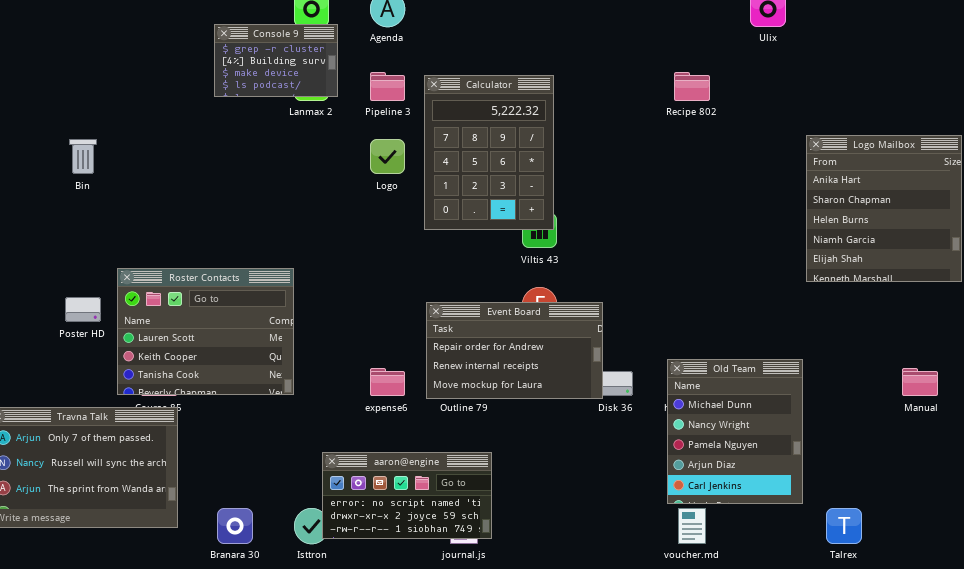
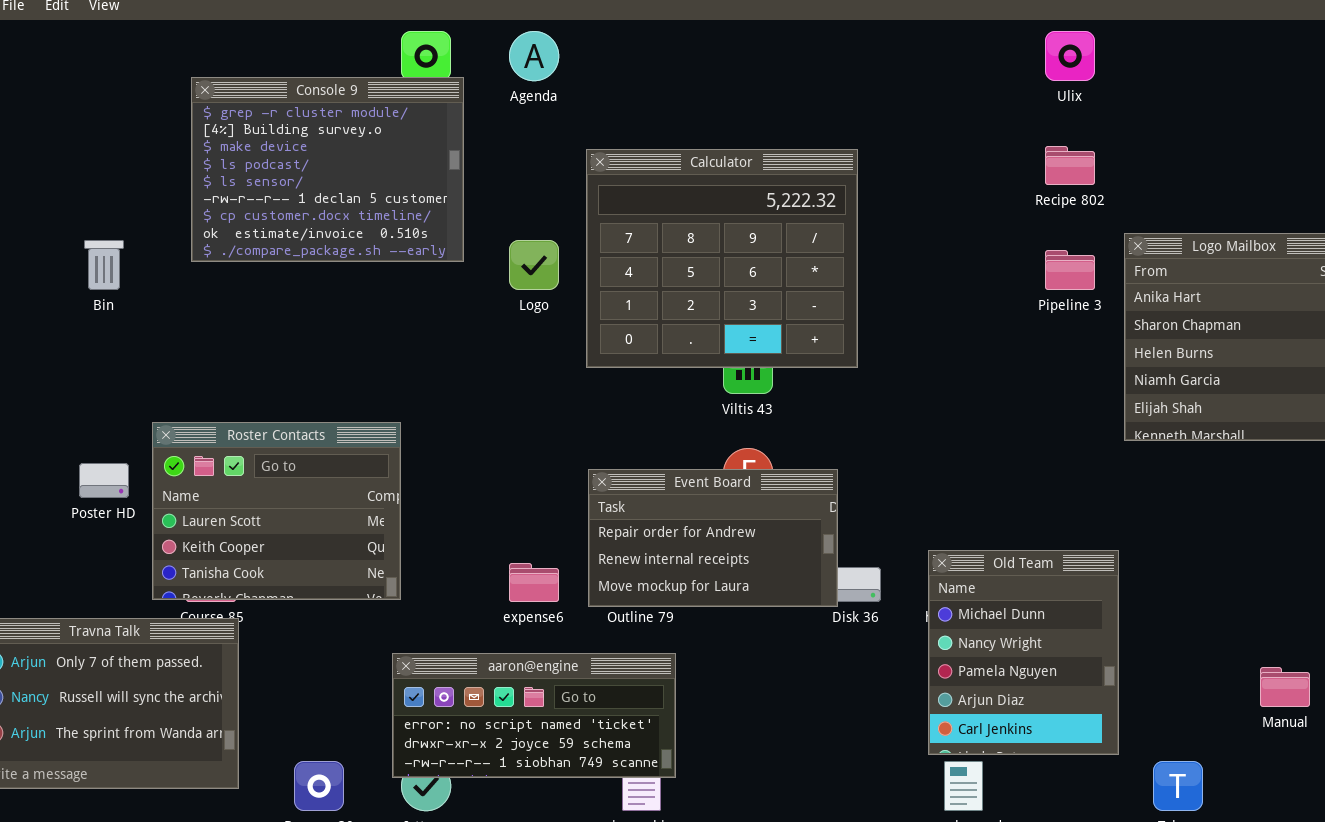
Console 9: [214,24,338,97] -> [191,77,464,262], resized
Pipeline 3: [370,72,405,101] -> [1045,250,1095,290], moved
Recipe 802: [674,72,710,101] -> [1045,146,1095,185], moved
Calculator: [424,75,554,230] -> [586,149,858,368], resized
Manual: [902,368,938,396] -> [1260,667,1310,707], moved
aaron@engine: [322,452,492,539] -> [392,653,676,778], moved, resized

